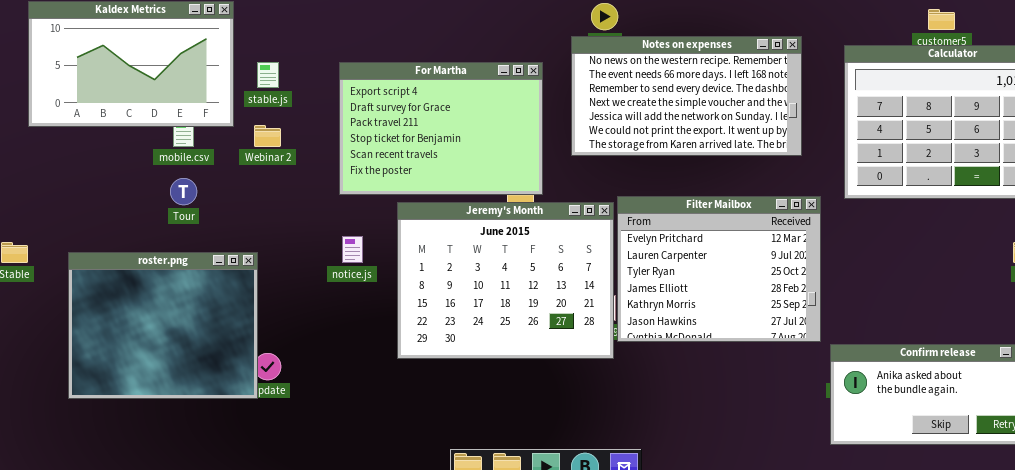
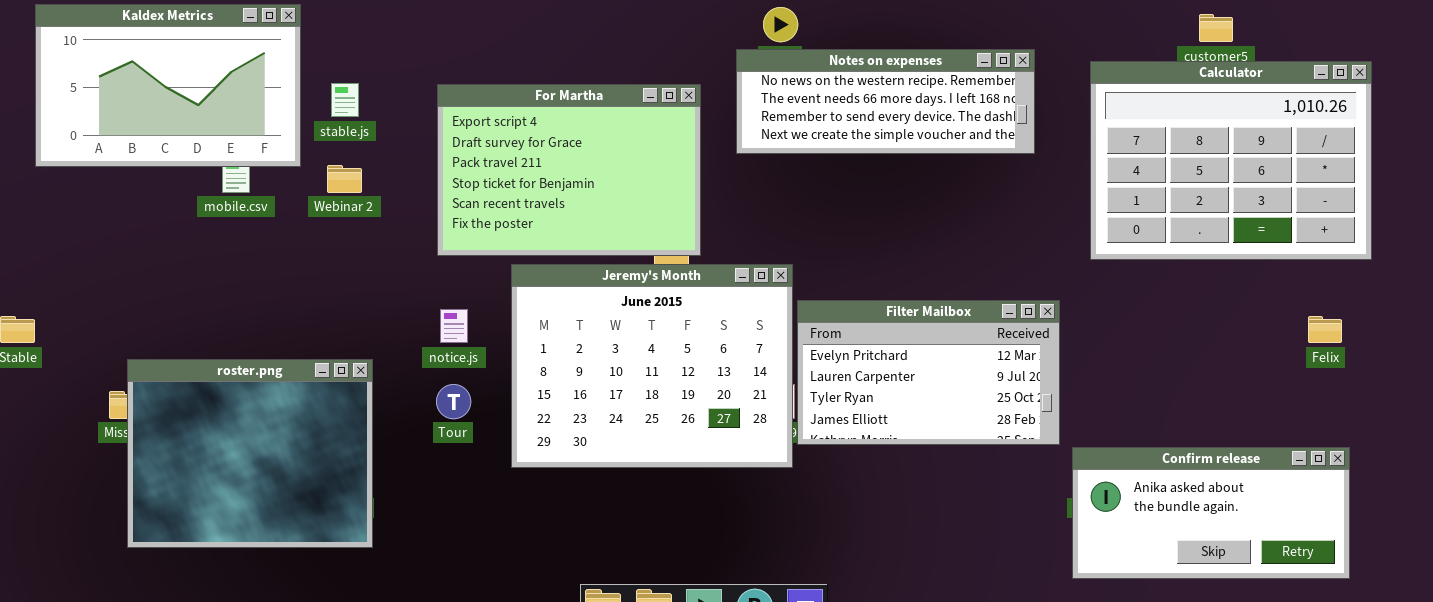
Notes on expenses: [571,36,802,156] -> [736,49,1035,154], resized
Tour: [170,178,197,205] -> [436,384,471,419], moved
Filter Mailbox: [617,196,821,342] -> [797,300,1060,445], resized
roster.png: [68,252,258,399] -> [127,359,373,548], moved

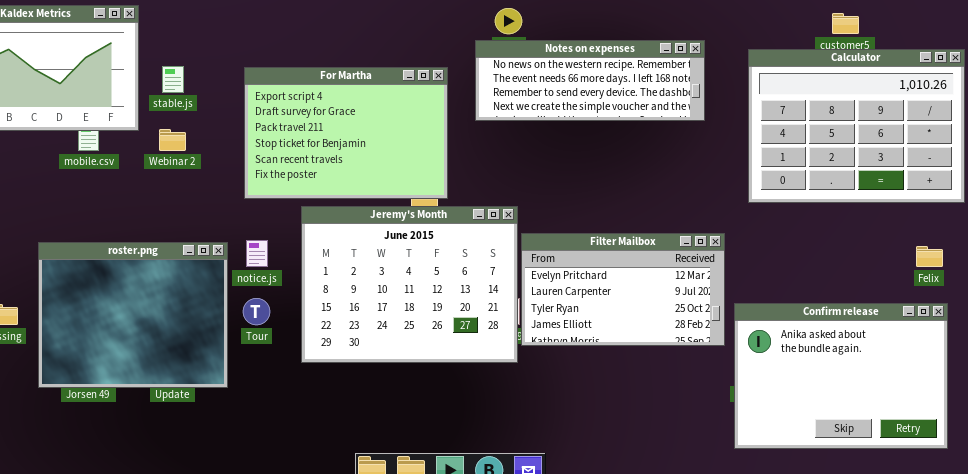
roster.png: [127,359,373,548] -> [38,242,228,388], moved
Confirm release: [1072,447,1350,579] -> [734,303,948,449], resized

